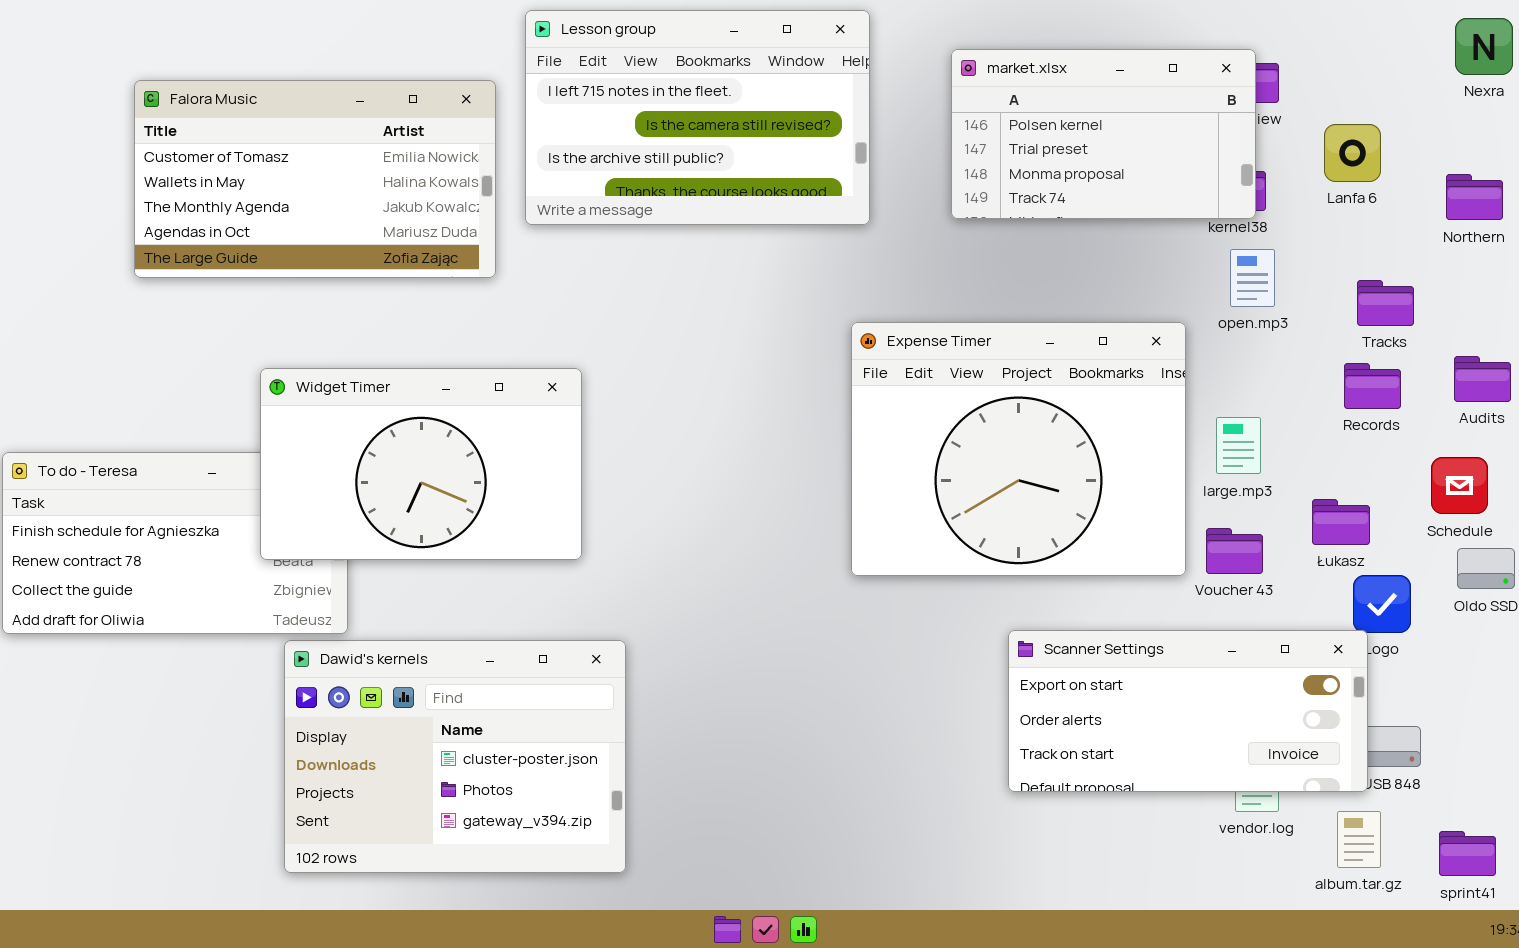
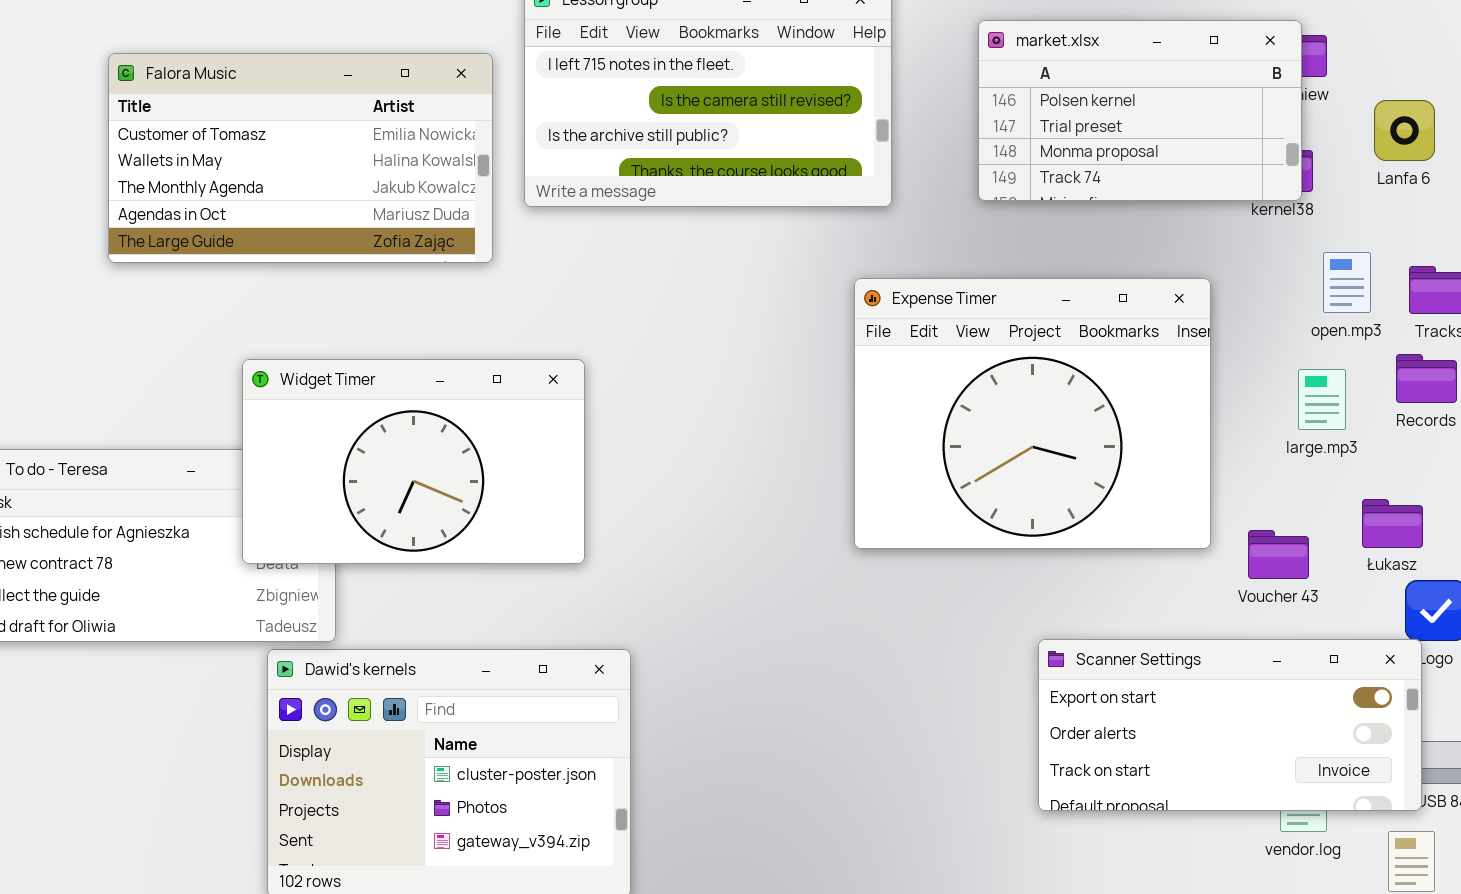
open.mp3: [1230,249,1275,307] -> [1323,252,1371,313], moved
Expense Timer: [851,322,1186,576] -> [854,278,1211,549], moved
large.mp3: [1216,417,1261,474] -> [1298,369,1346,430], moved

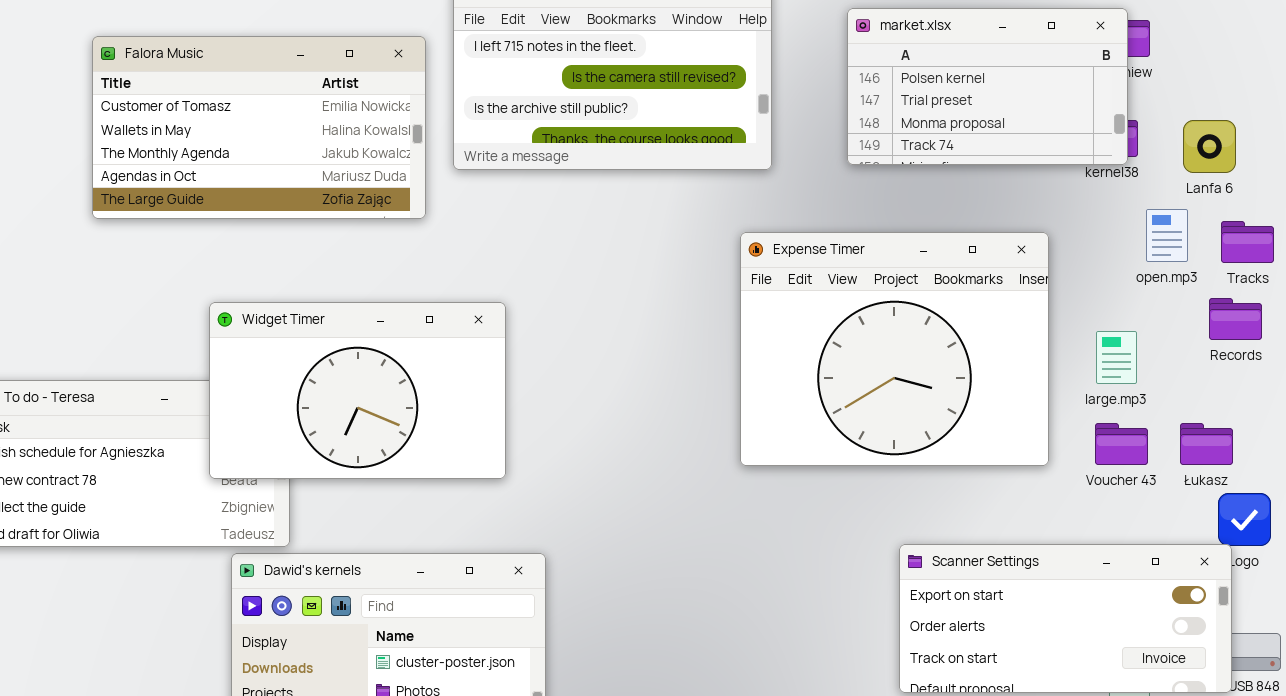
Lanfa 6: [1374,100,1435,161] -> [1183,120,1236,173], moved
large.mp3: [1298,369,1346,430] -> [1096,331,1137,384], moved
Voucher 43: [1248,530,1309,579] -> [1095,423,1148,465], moved

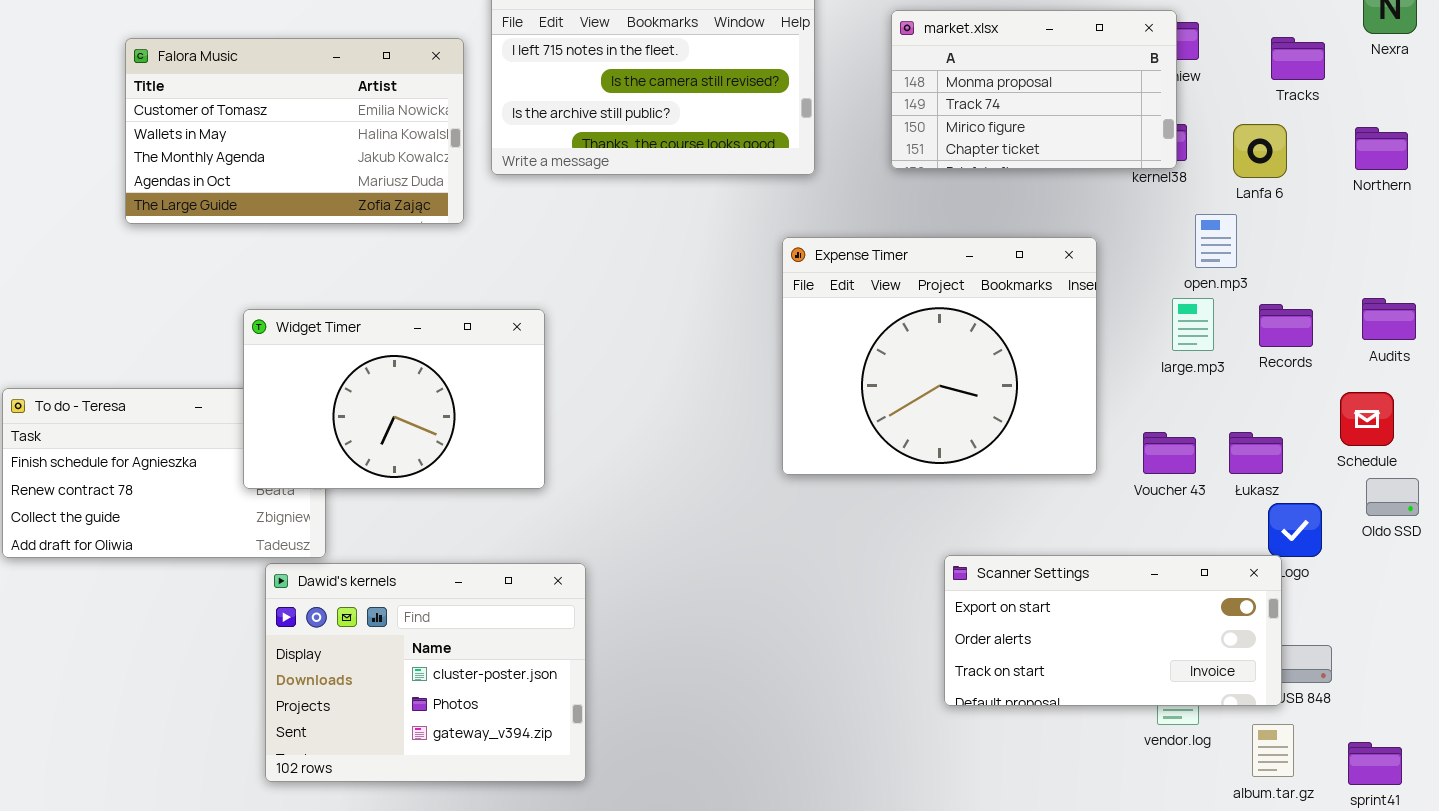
market.xlsx: [847,8,1128,165] -> [891,10,1177,169], scrolled down 2 rows
Tracks: [1221,221,1274,263] -> [1271,37,1325,80], moved
large.mp3: [1096,331,1137,384] -> [1172,298,1214,351], moved

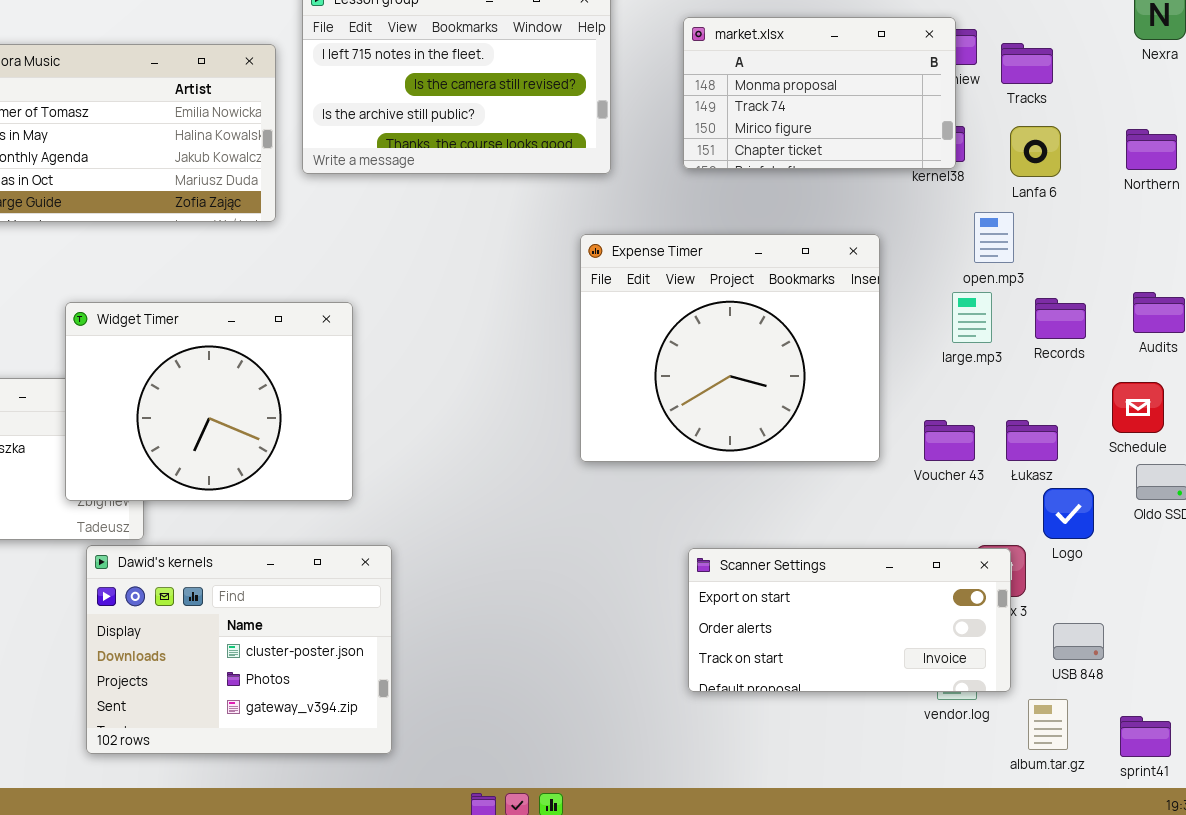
Tracks: [1271,37,1325,80] -> [1001,43,1053,84], moved
Widget Timer: [243,309,545,489] -> [65,302,353,501], resized
Scanner Settings: [944,555,1282,706] -> [688,548,1011,692], moved

